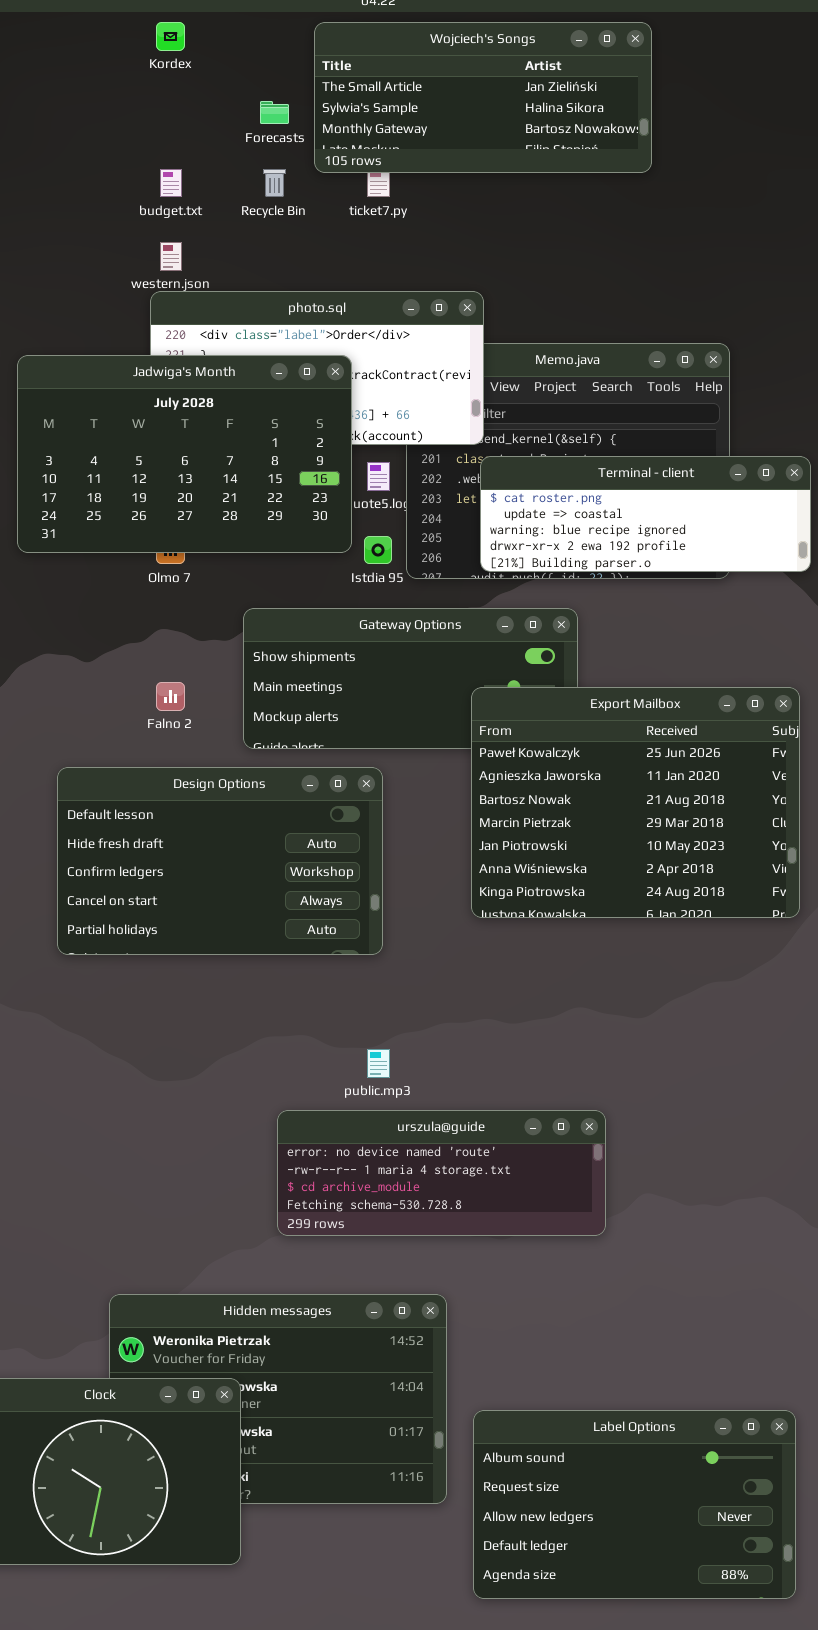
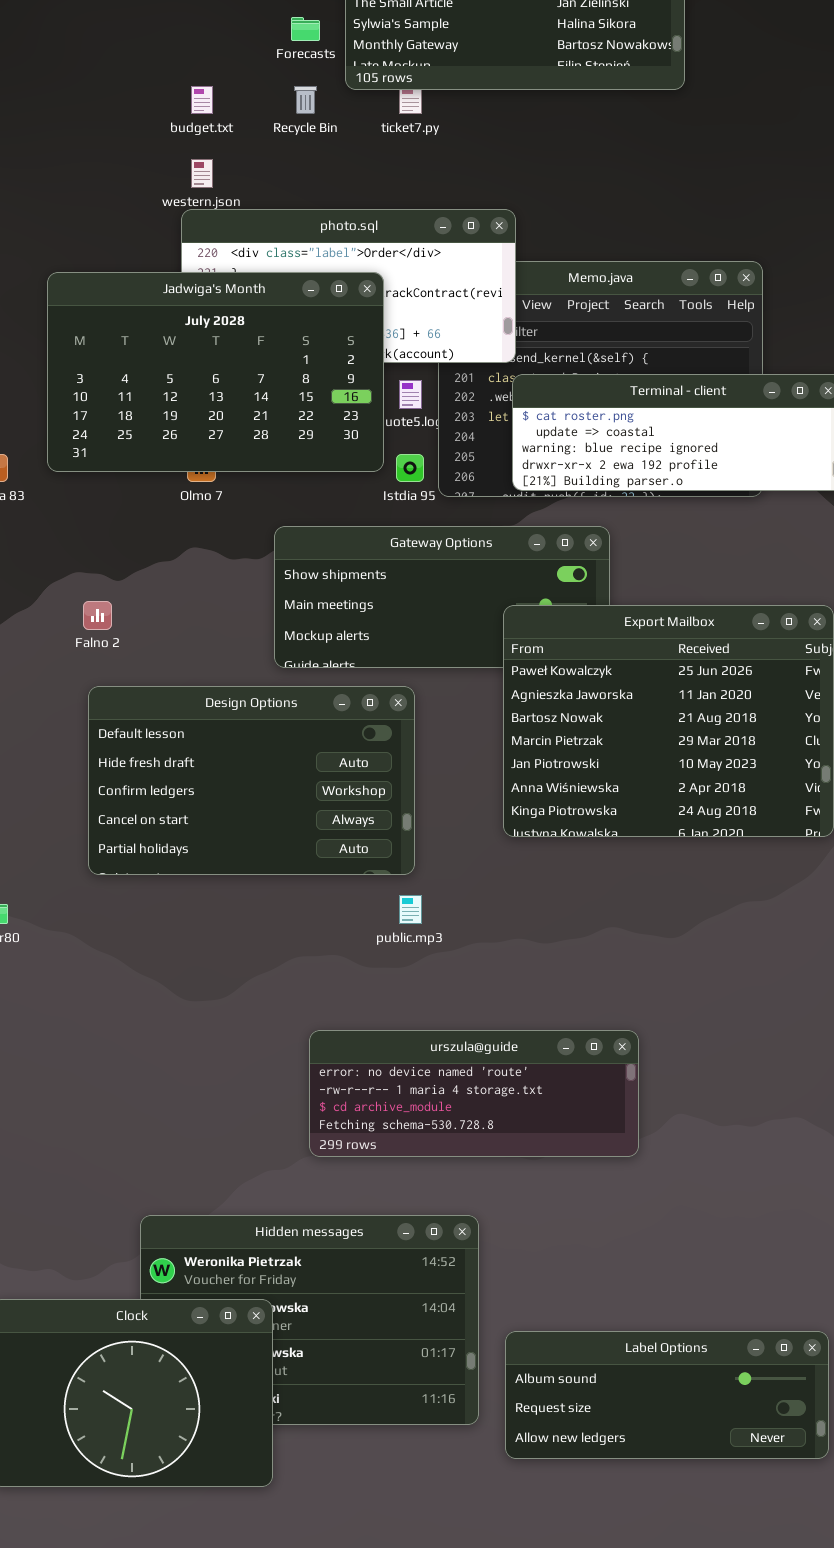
Falno 2: [156,682,185,711] -> [83,601,112,630], moved
public.mp3: [367,1049,390,1078] -> [399,895,422,924], moved
Label Options: [473,1410,796,1599] -> [505,1331,829,1459], resized

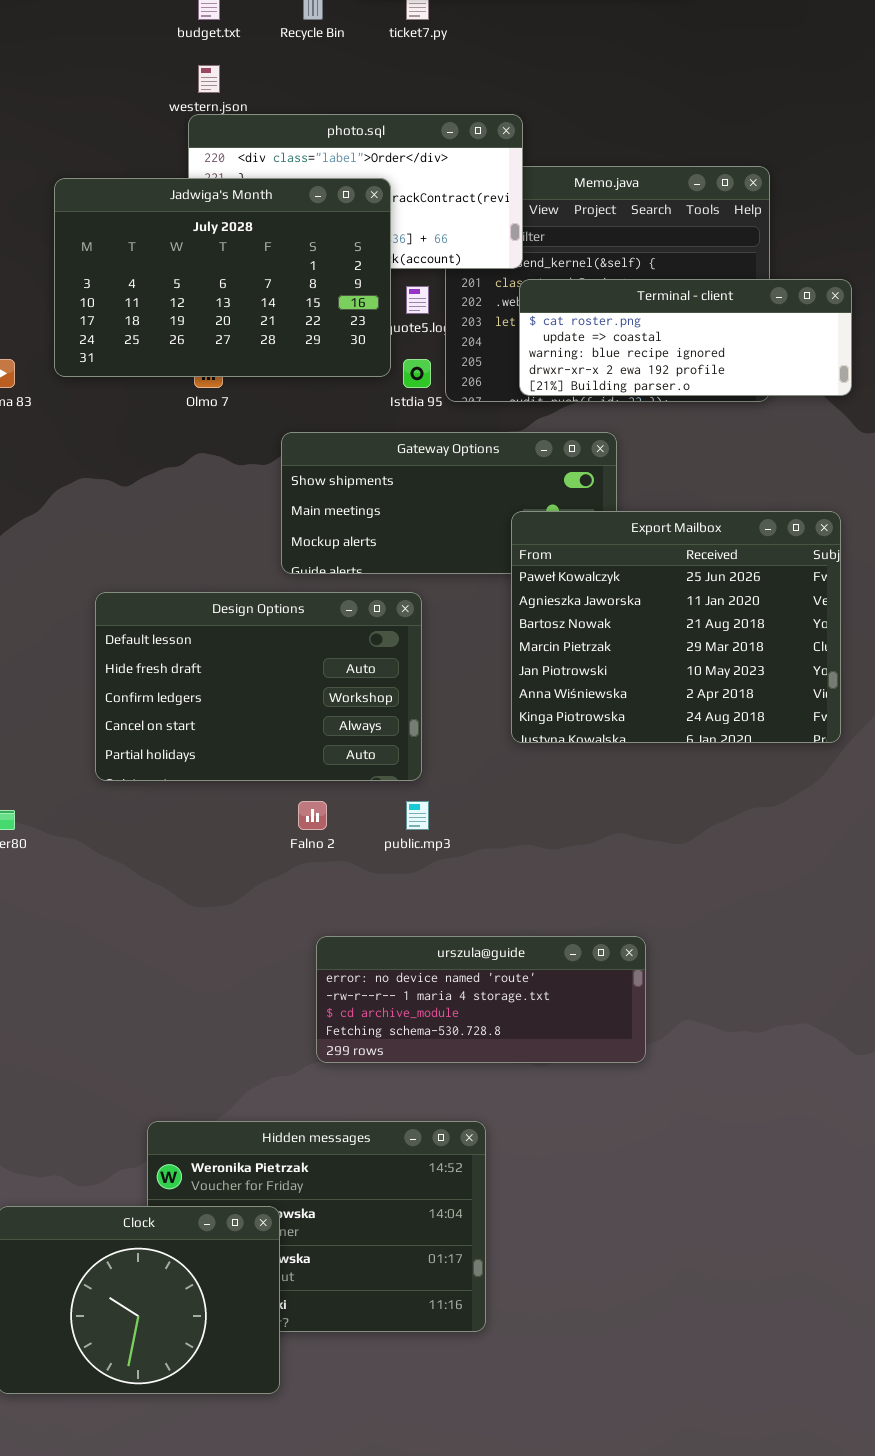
Falno 2: [83,601,112,630] -> [298,801,327,830], moved
Label Options: [505,1331,829,1459] -> none, closed

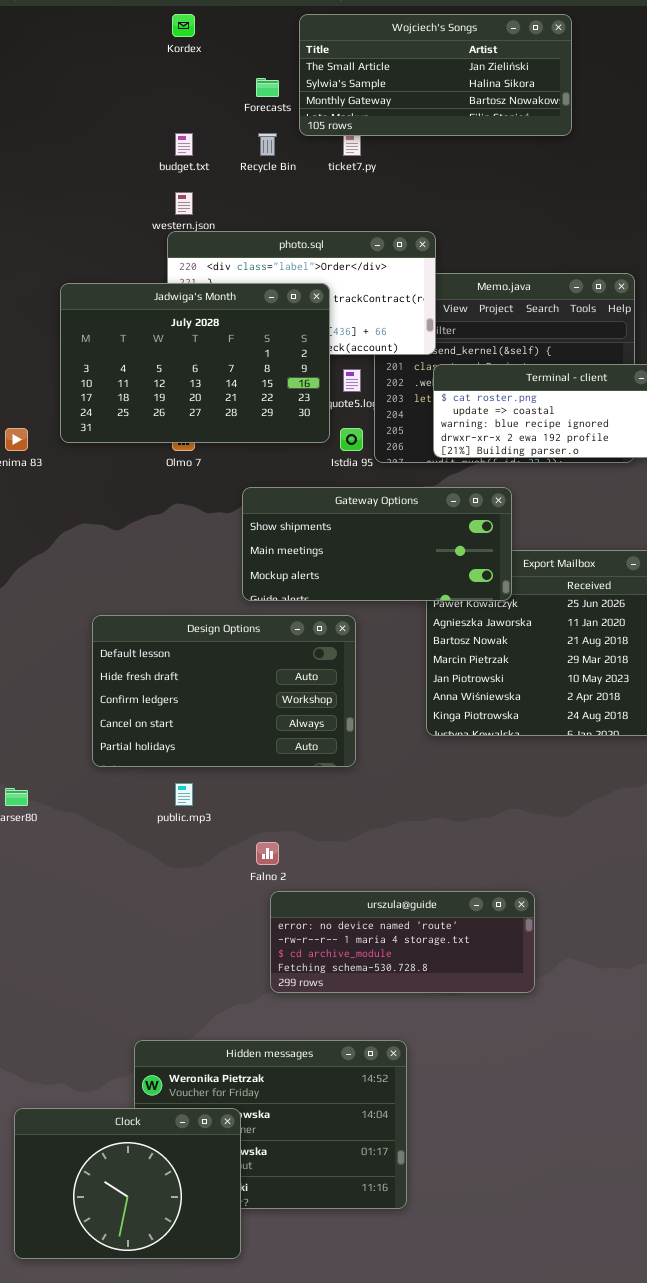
Gateway Options: [281,432,617,574] -> [242,487,512,601], raised
Falno 2: [298,801,327,830] -> [256,842,279,865], moved
public.mp3: [406,801,429,830] -> [175,783,193,806], moved

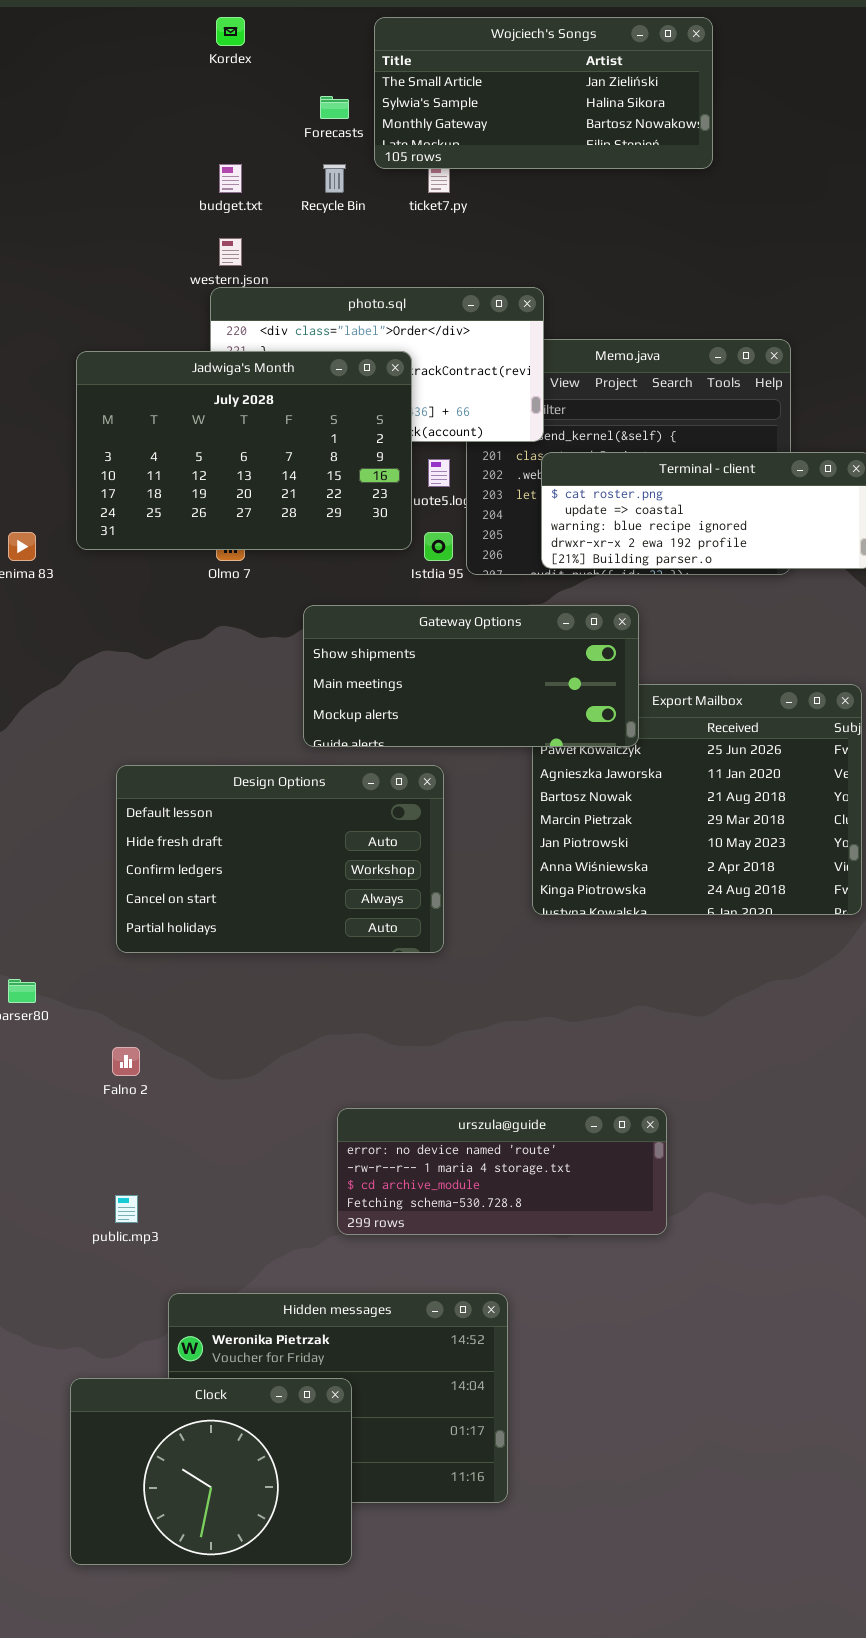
public.mp3: [175,783,193,806] -> [115,1195,138,1223], moved
Falno 2: [256,842,279,865] -> [112,1047,140,1076], moved
Clock: [14,1108,241,1259] -> [70,1378,352,1565], moved

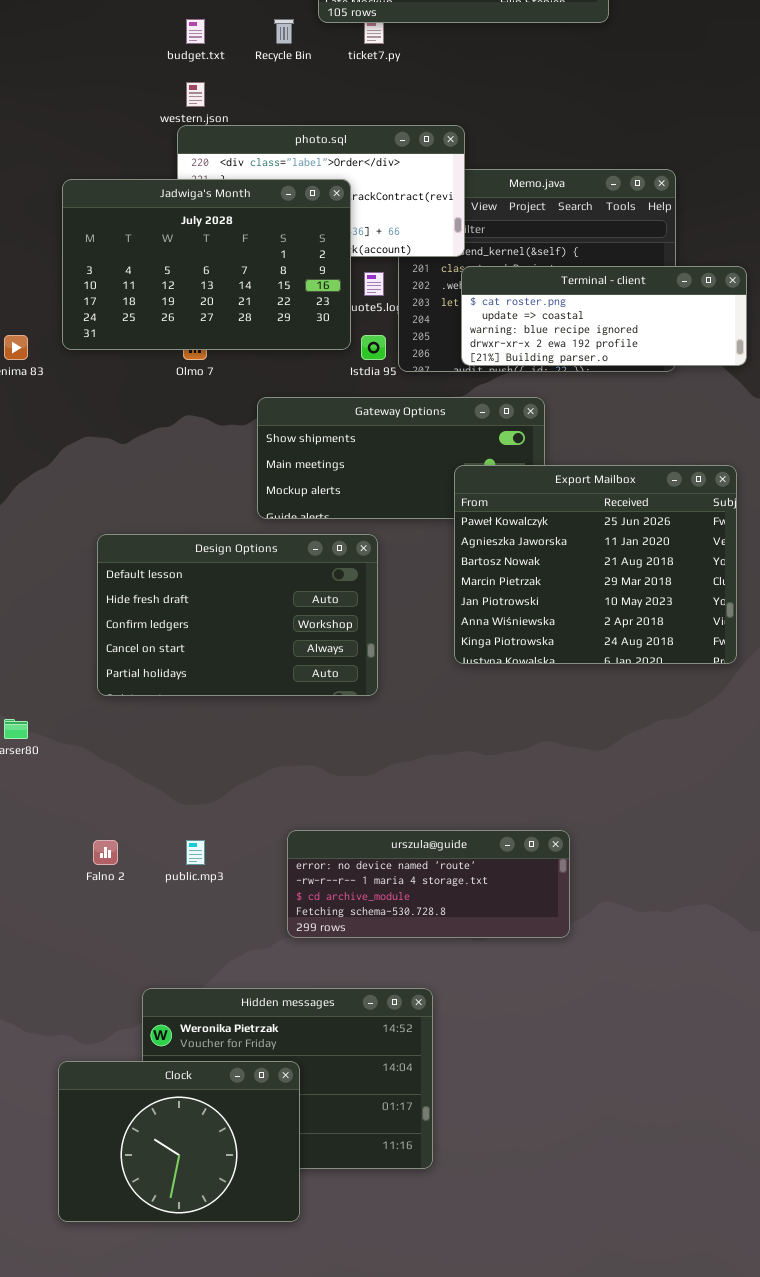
Export Mailbox: [532,684,862,915] -> [454,465,737,664], raised
Falno 2: [112,1047,140,1076] -> [93,840,118,865], moved
public.mp3: [115,1195,138,1223] -> [186,840,205,865], moved

